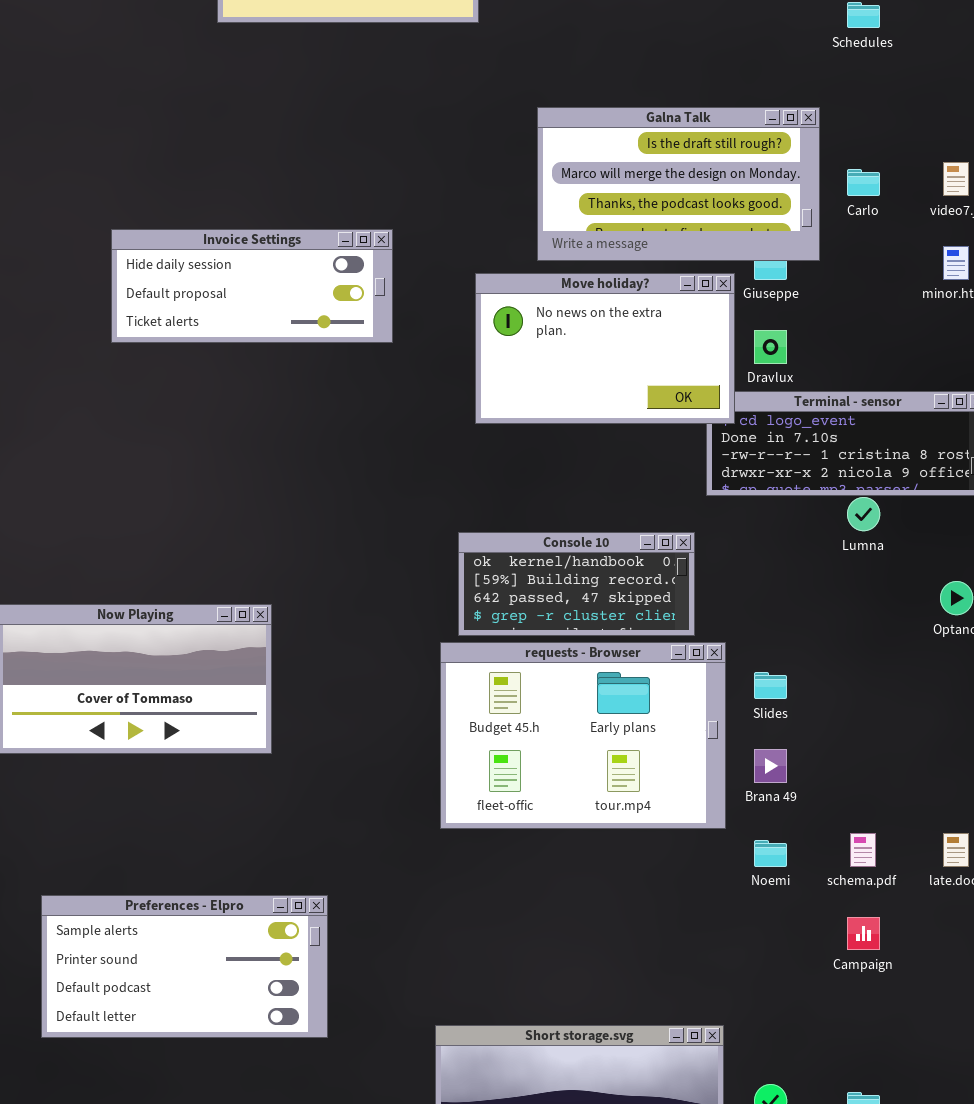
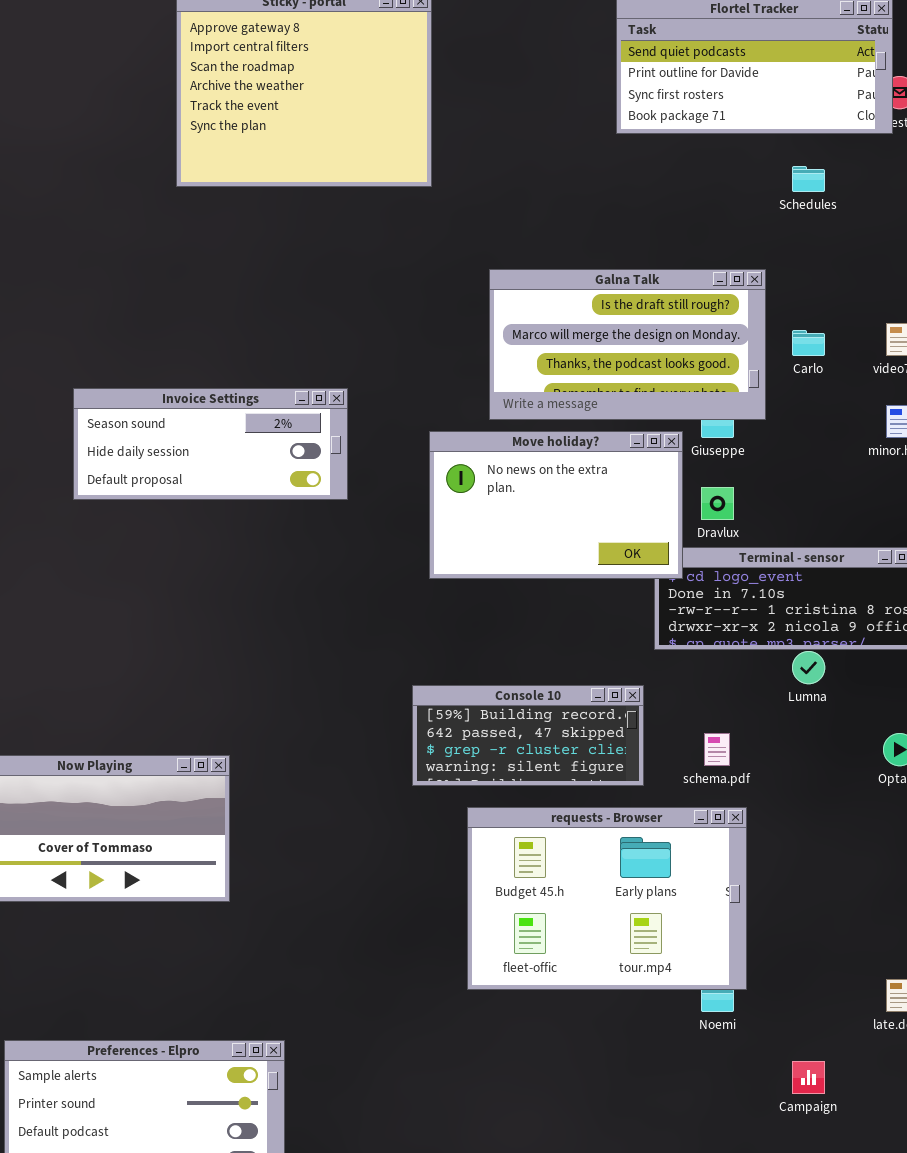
Invoice Settings: [111,229,393,343] -> [73,388,348,500], scrolled up 1 row
Console 10: [458,532,695,636] -> [412,685,644,786], scrolled down 1 row
requests - Browser: [440,642,726,829] -> [467,807,747,990], moved
schema.pdf: [850,833,876,867] -> [704,733,730,766], moved

